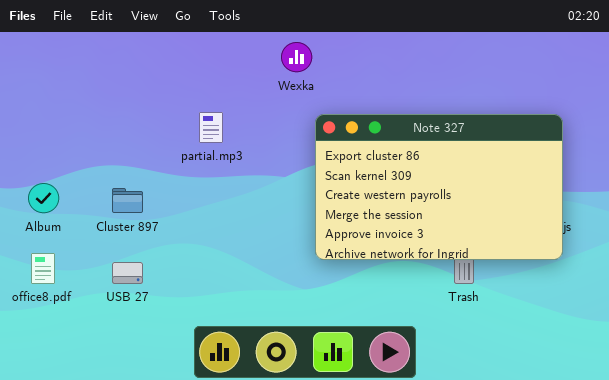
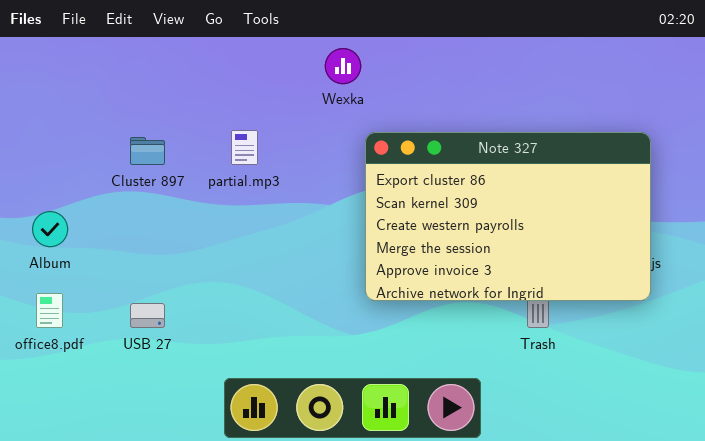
Cluster 897: [112,188,143,213] -> [130,137,165,165], moved

